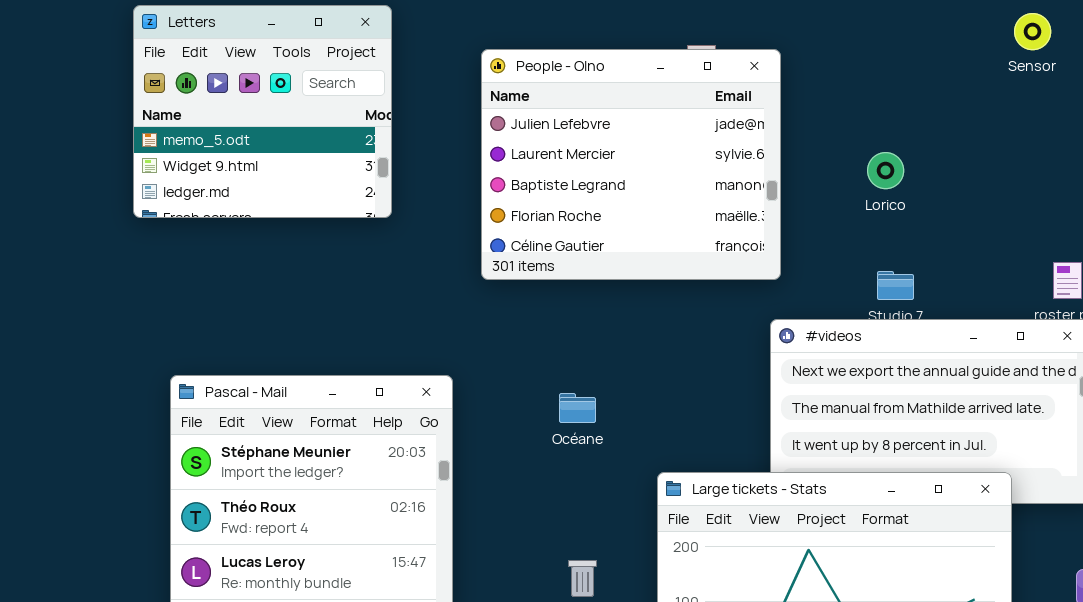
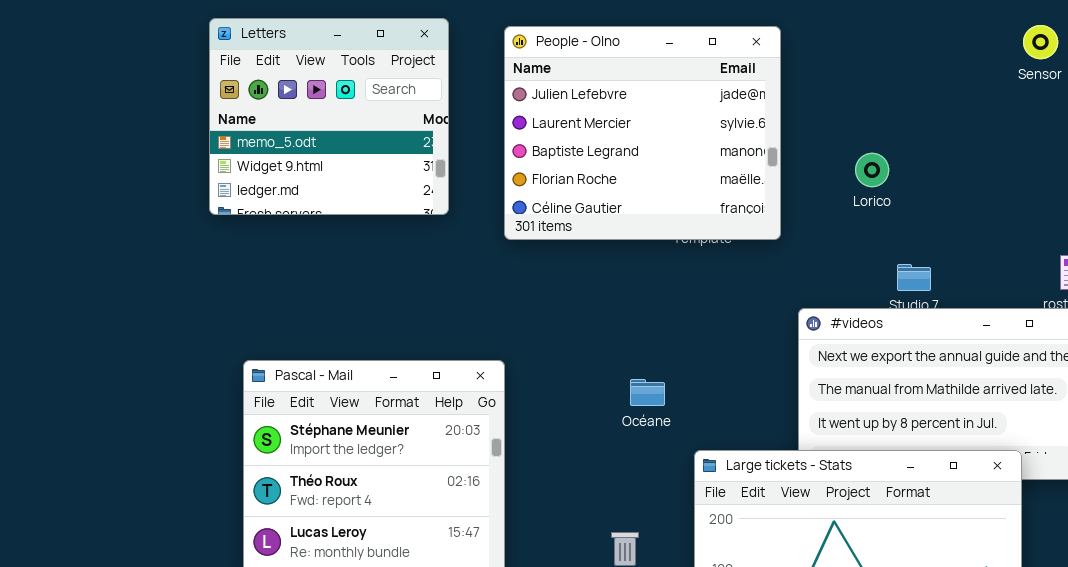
People - Olno: [481,49,781,280] -> [504,26,781,240], moved
Lorico: [867,152,904,189] -> [855,153,889,187], moved
Océane: [559,393,596,423] -> [630,379,665,406], moved

